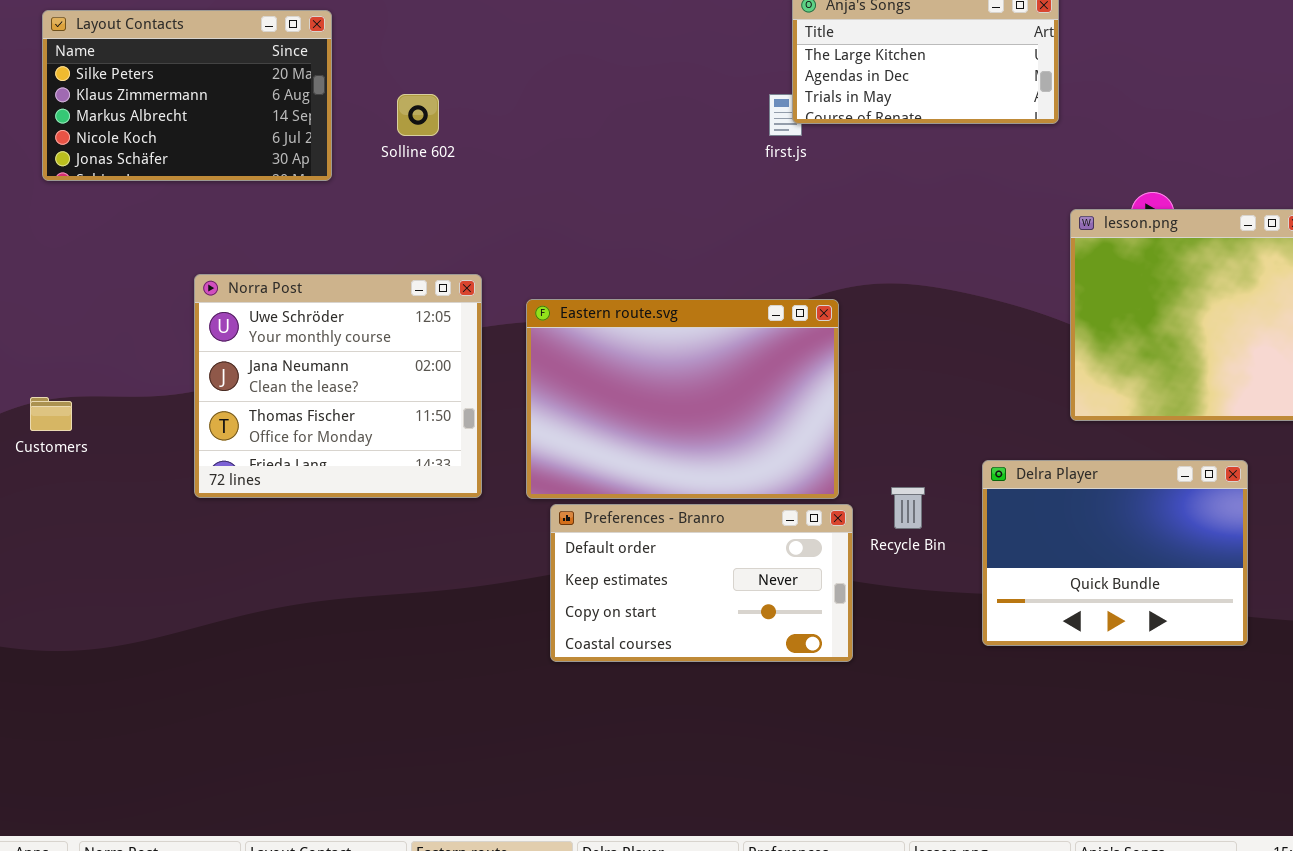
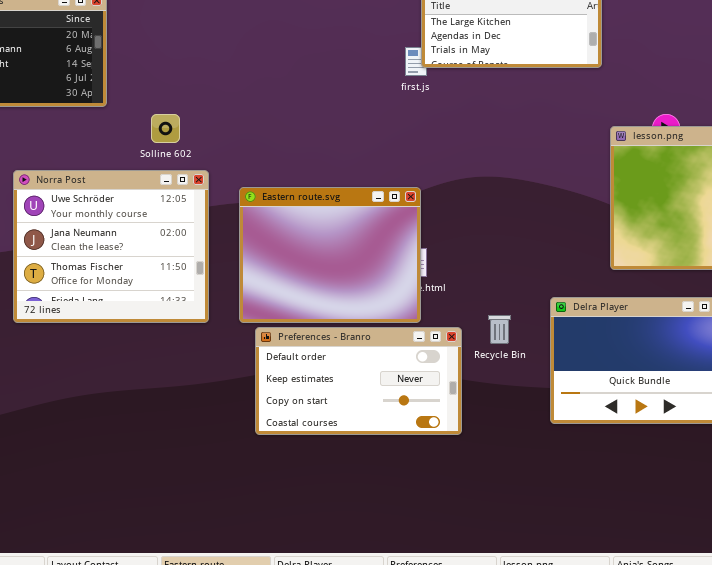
Solline 602: [397,94,439,136] -> [151,114,180,143], moved
Eastern route.svg: [526,299,839,499] -> [239,187,421,323], resized

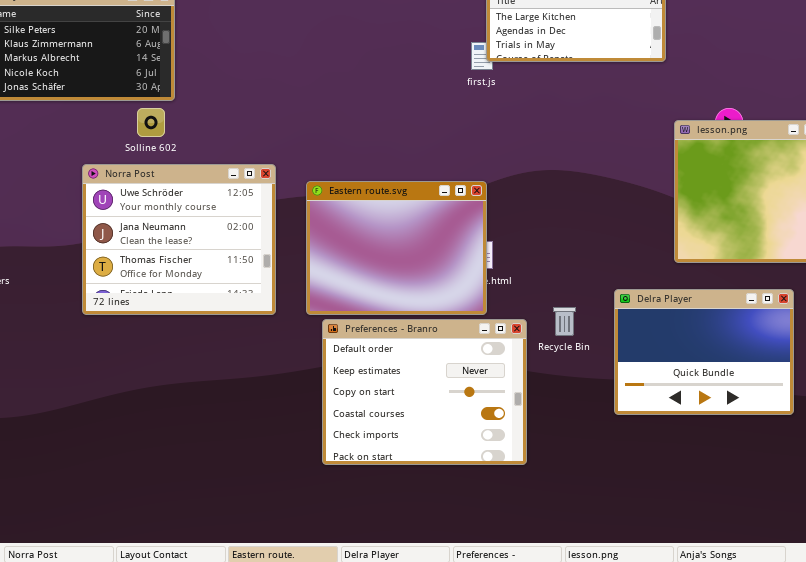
Solline 602: [151,114,180,143] -> [137,108,165,137], moved
Preferences - Branro: [255,327,462,435] -> [322,319,527,465], resized

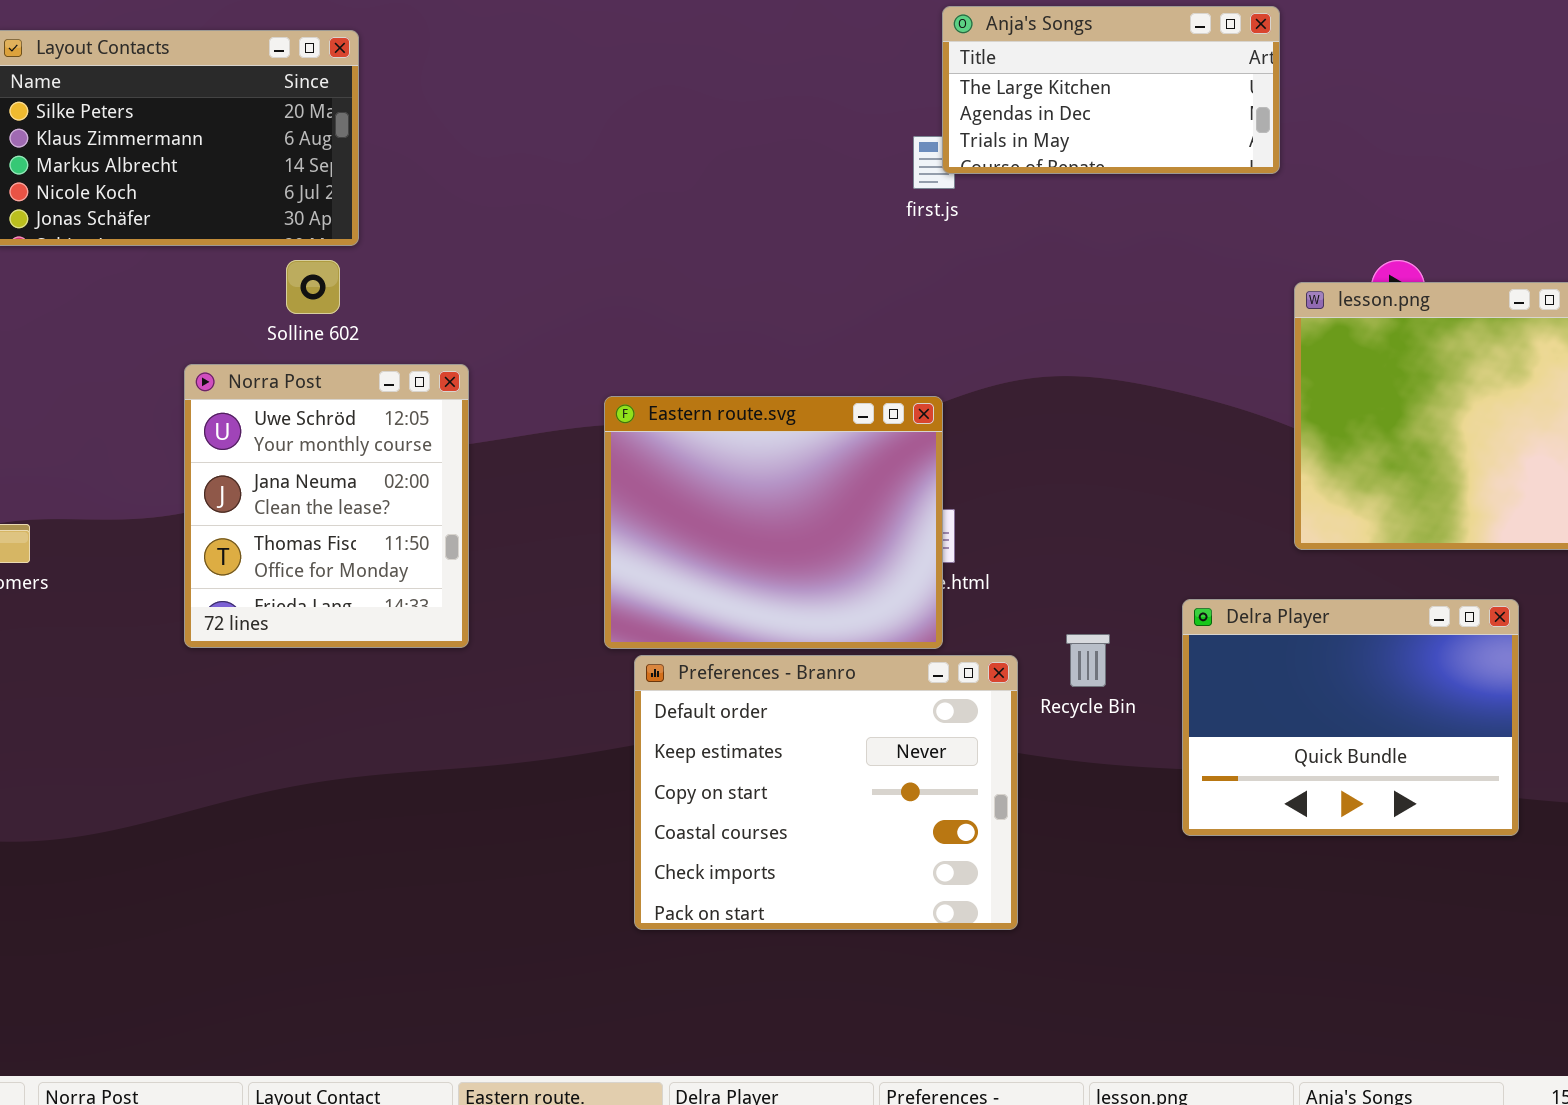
Norra Post: [82,164,276,315] -> [184,364,469,648], resized

